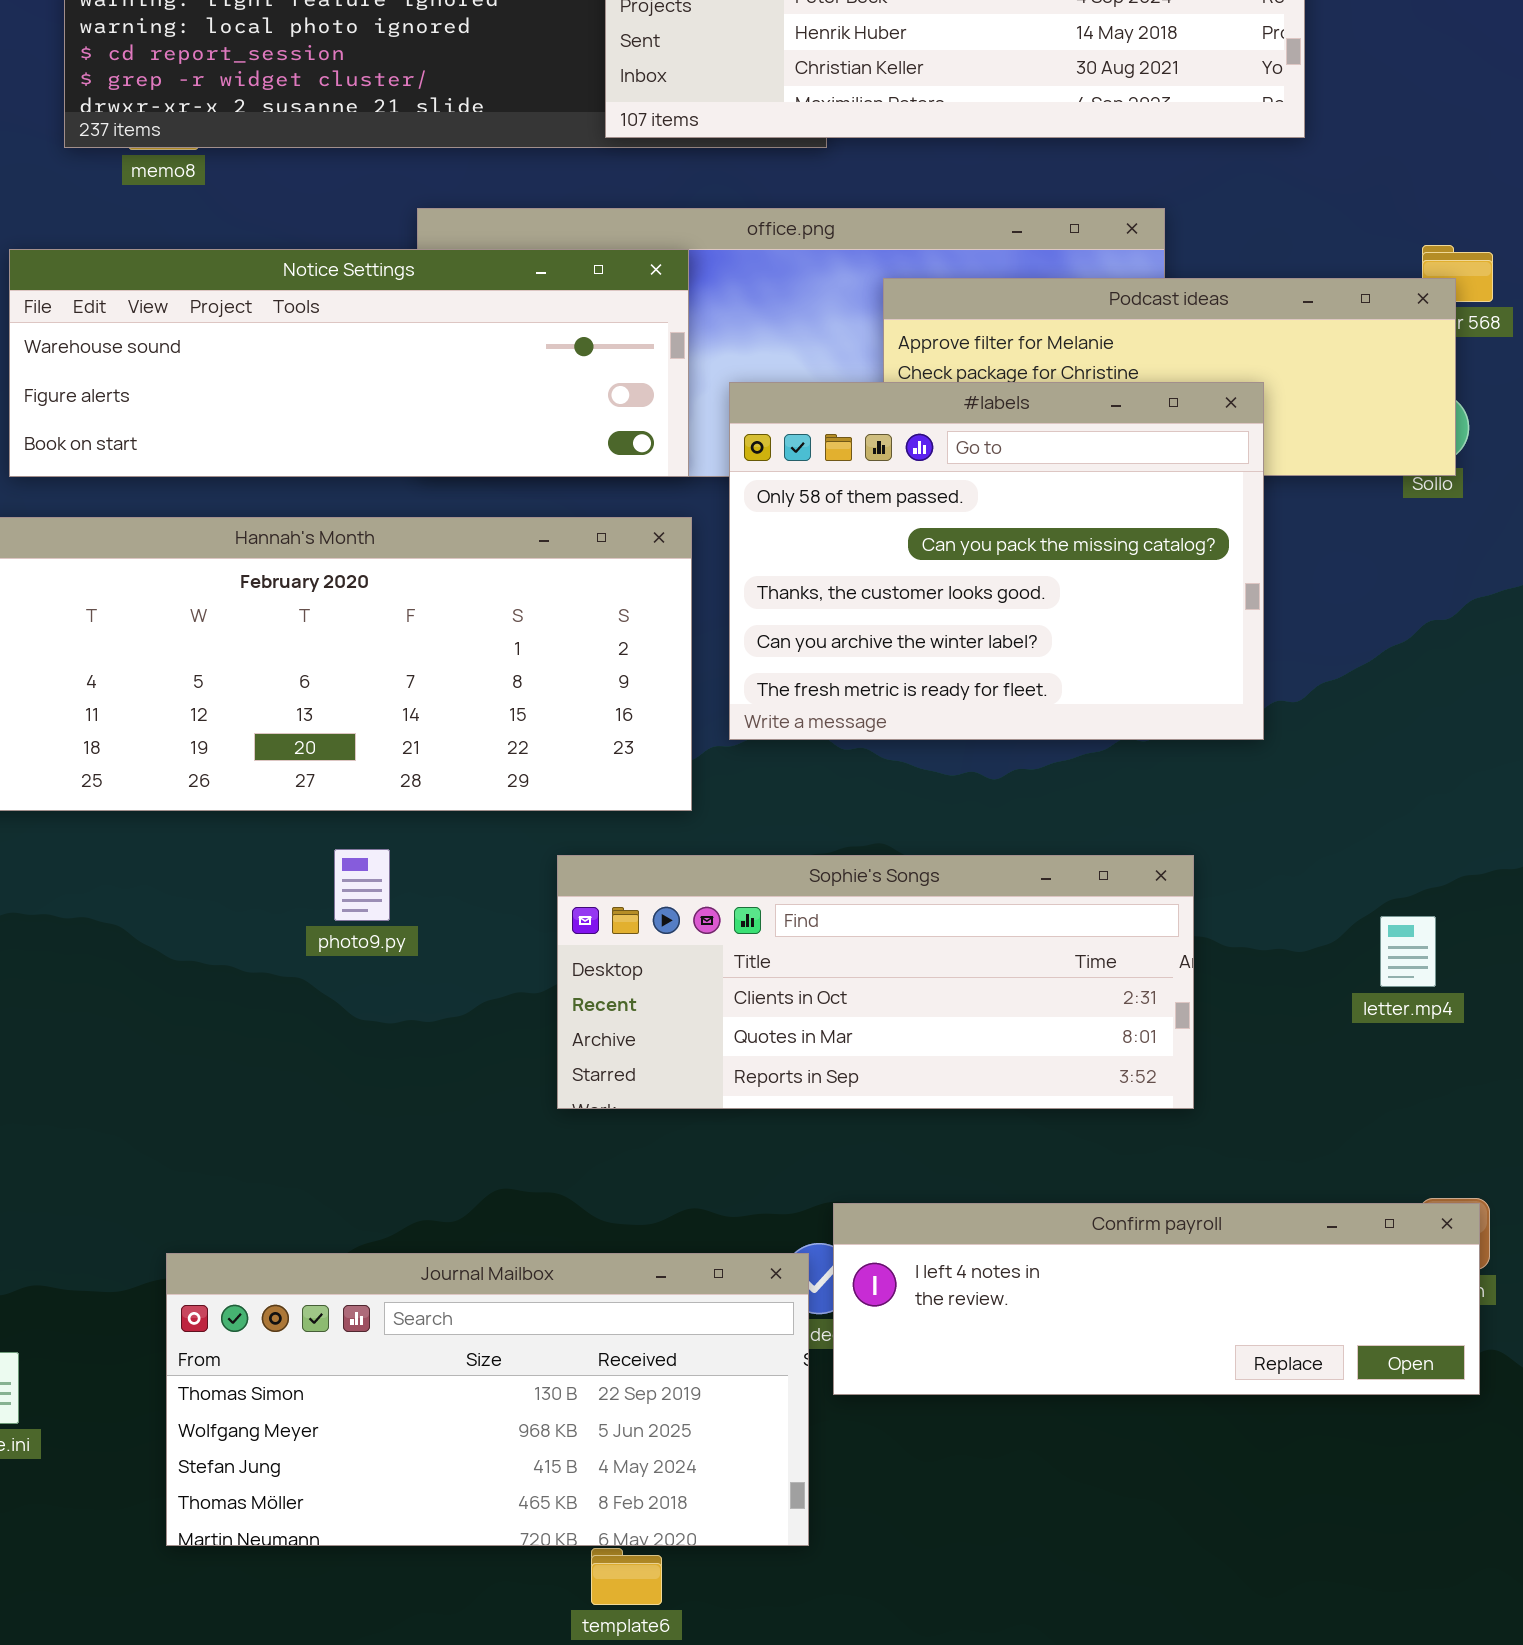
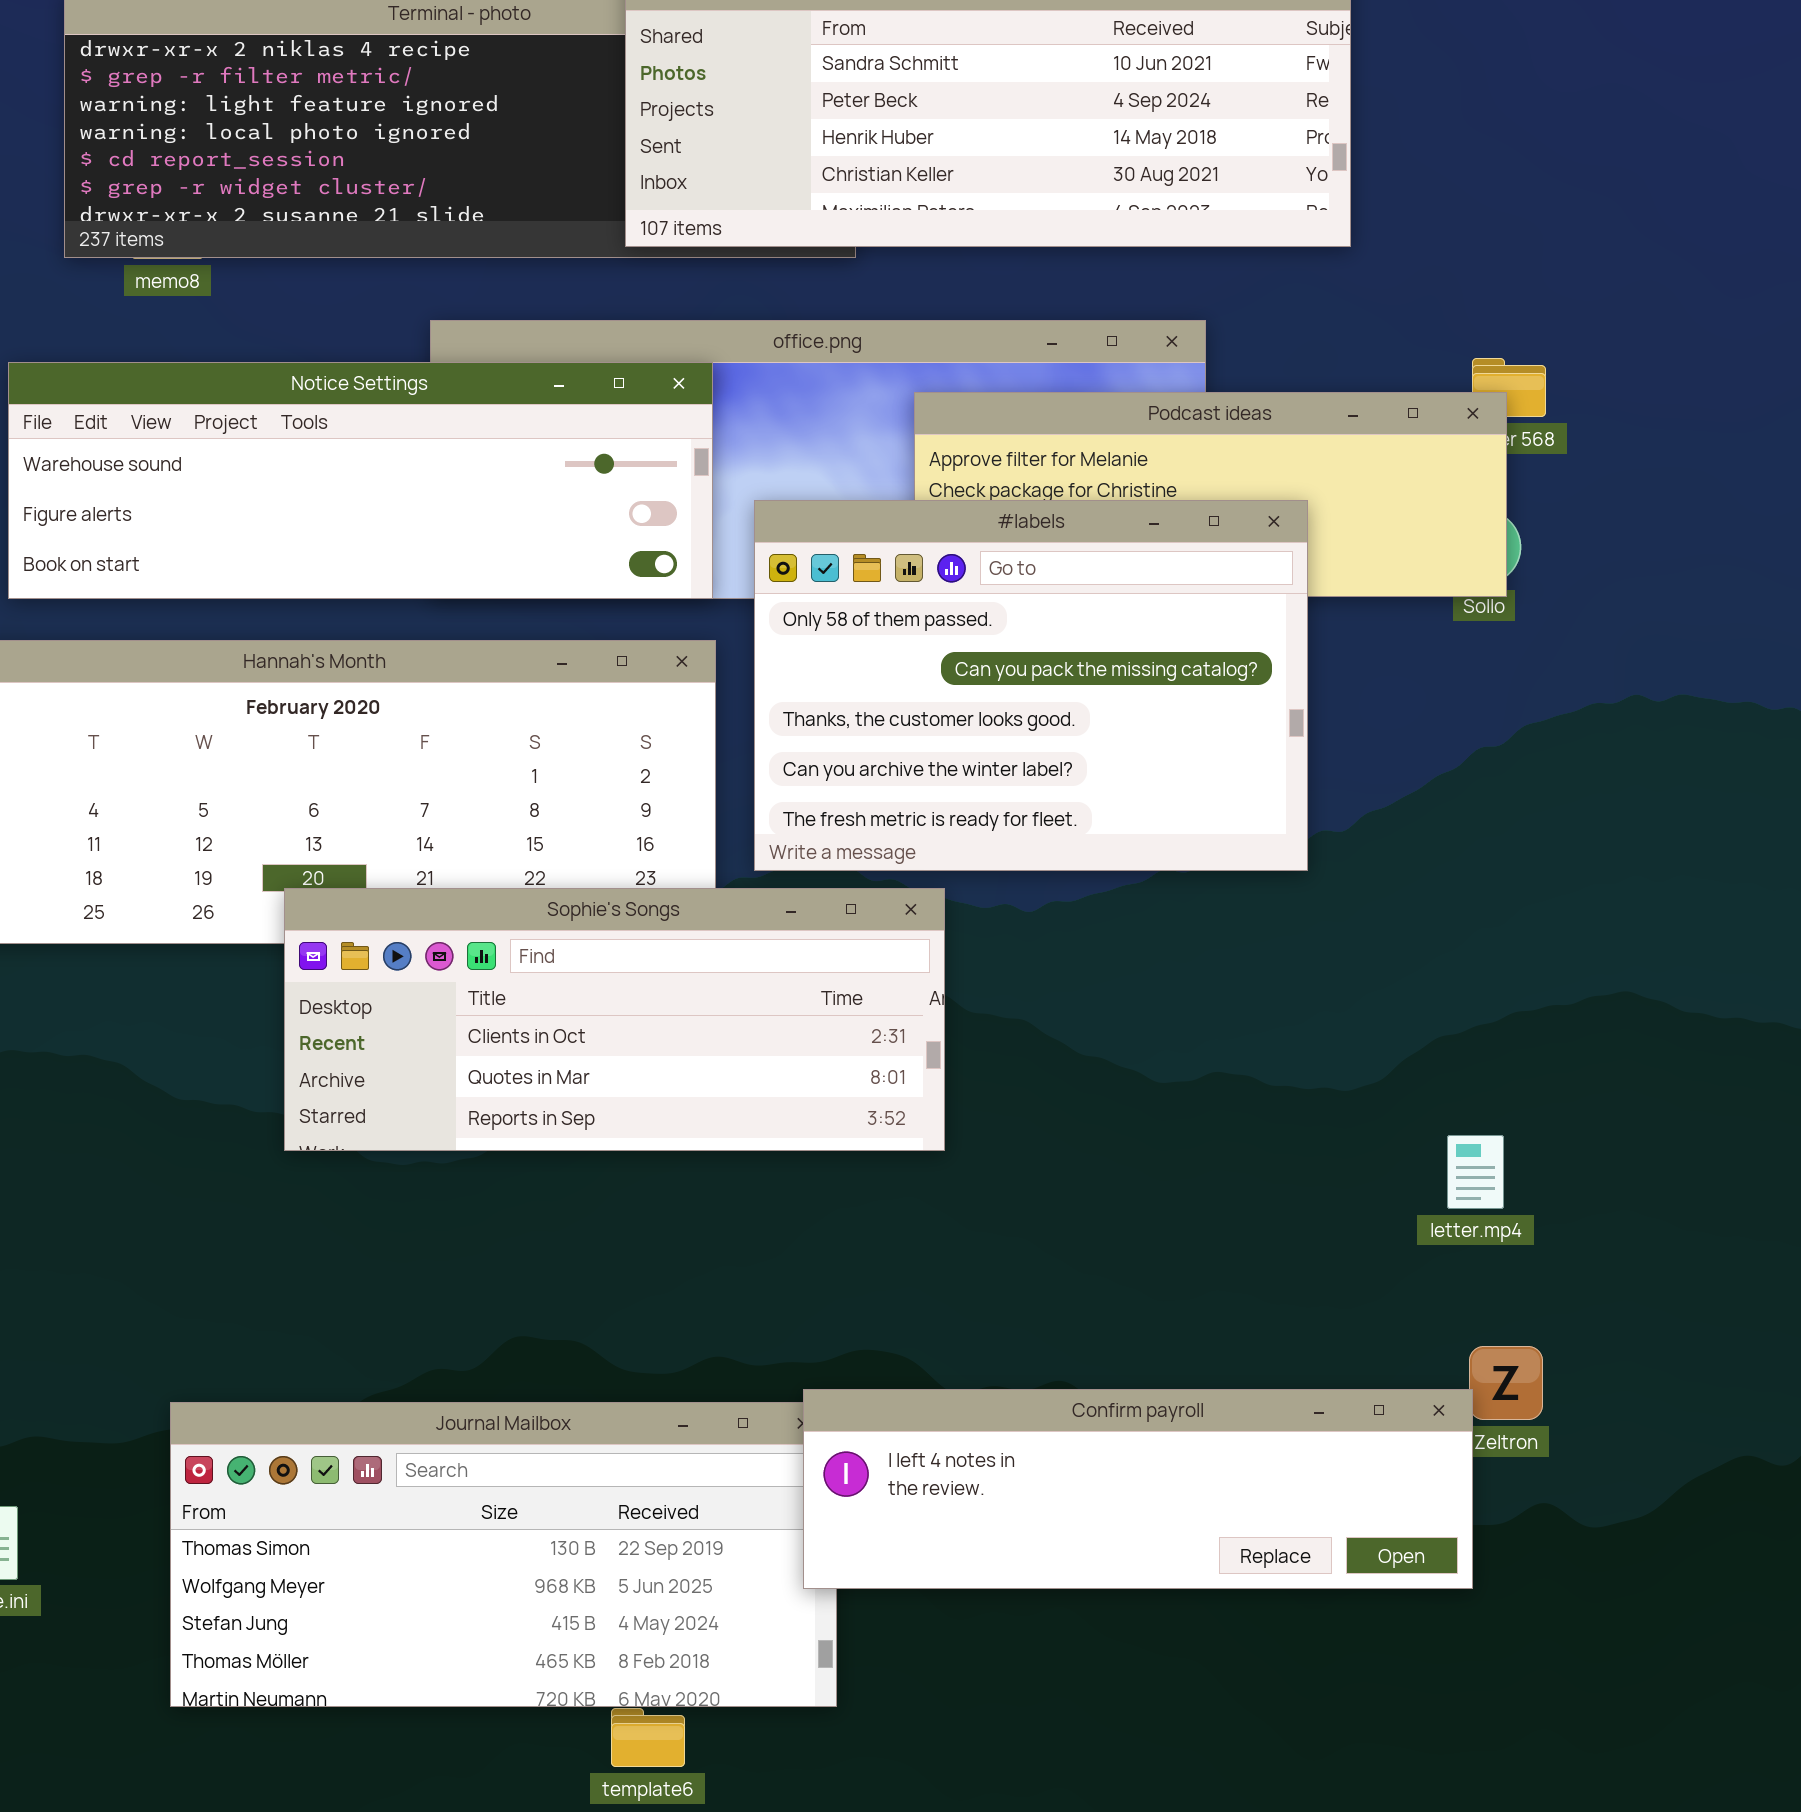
Sophie's Songs: [557,855,1194,1109] -> [284,888,945,1151], moved
letter.mp4: [1380,916,1436,987] -> [1447,1135,1504,1209], moved
Confirm payroll: [833,1203,1480,1395] -> [803,1389,1473,1589], moved

